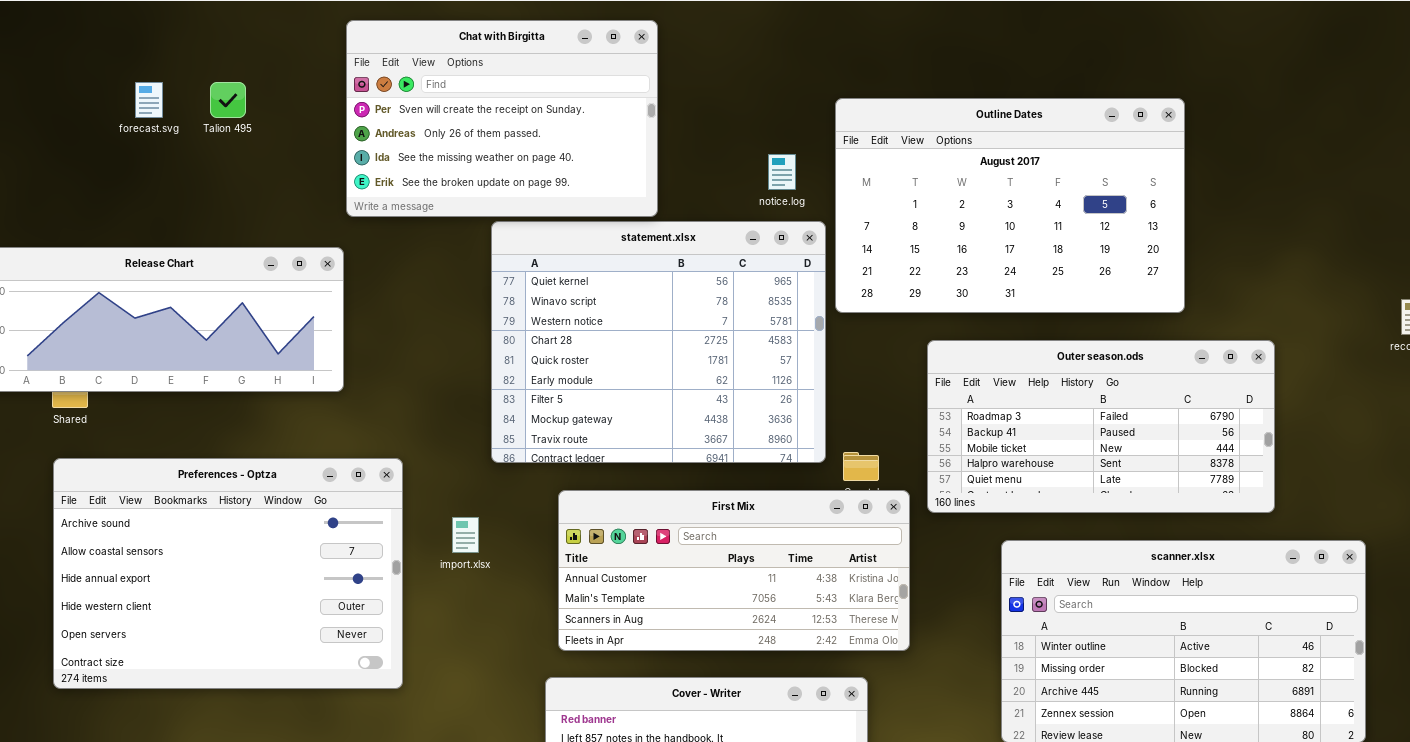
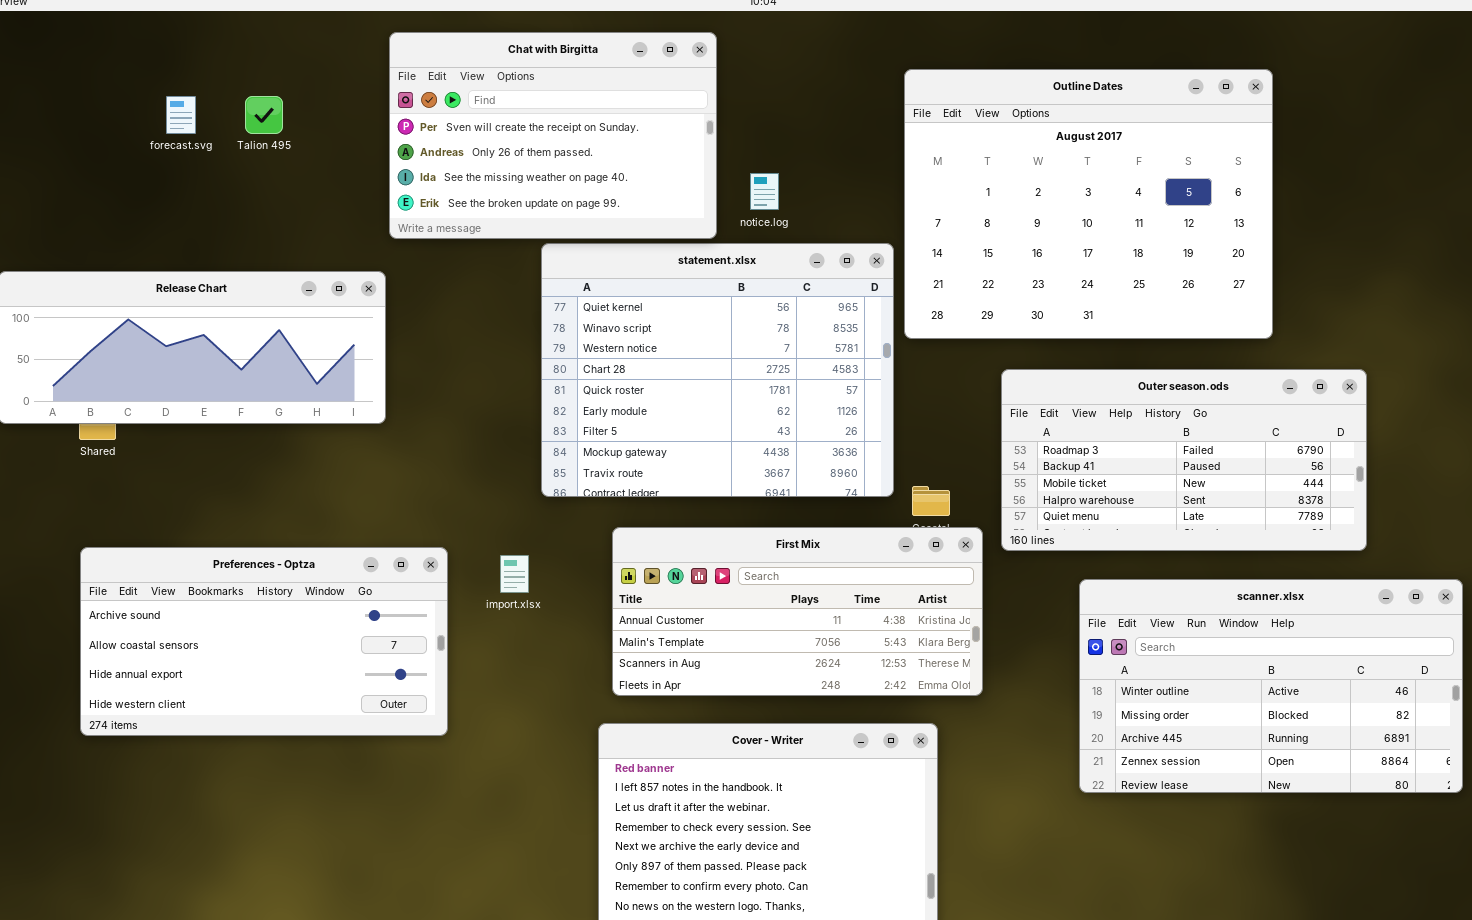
Outline Dates: [835,98,1185,313] -> [904,69,1273,339], resized
notice.log: [768,154,796,190] -> [750,173,779,210], moved
Preferences - Optza: [53,458,403,689] -> [80,547,448,736], resized

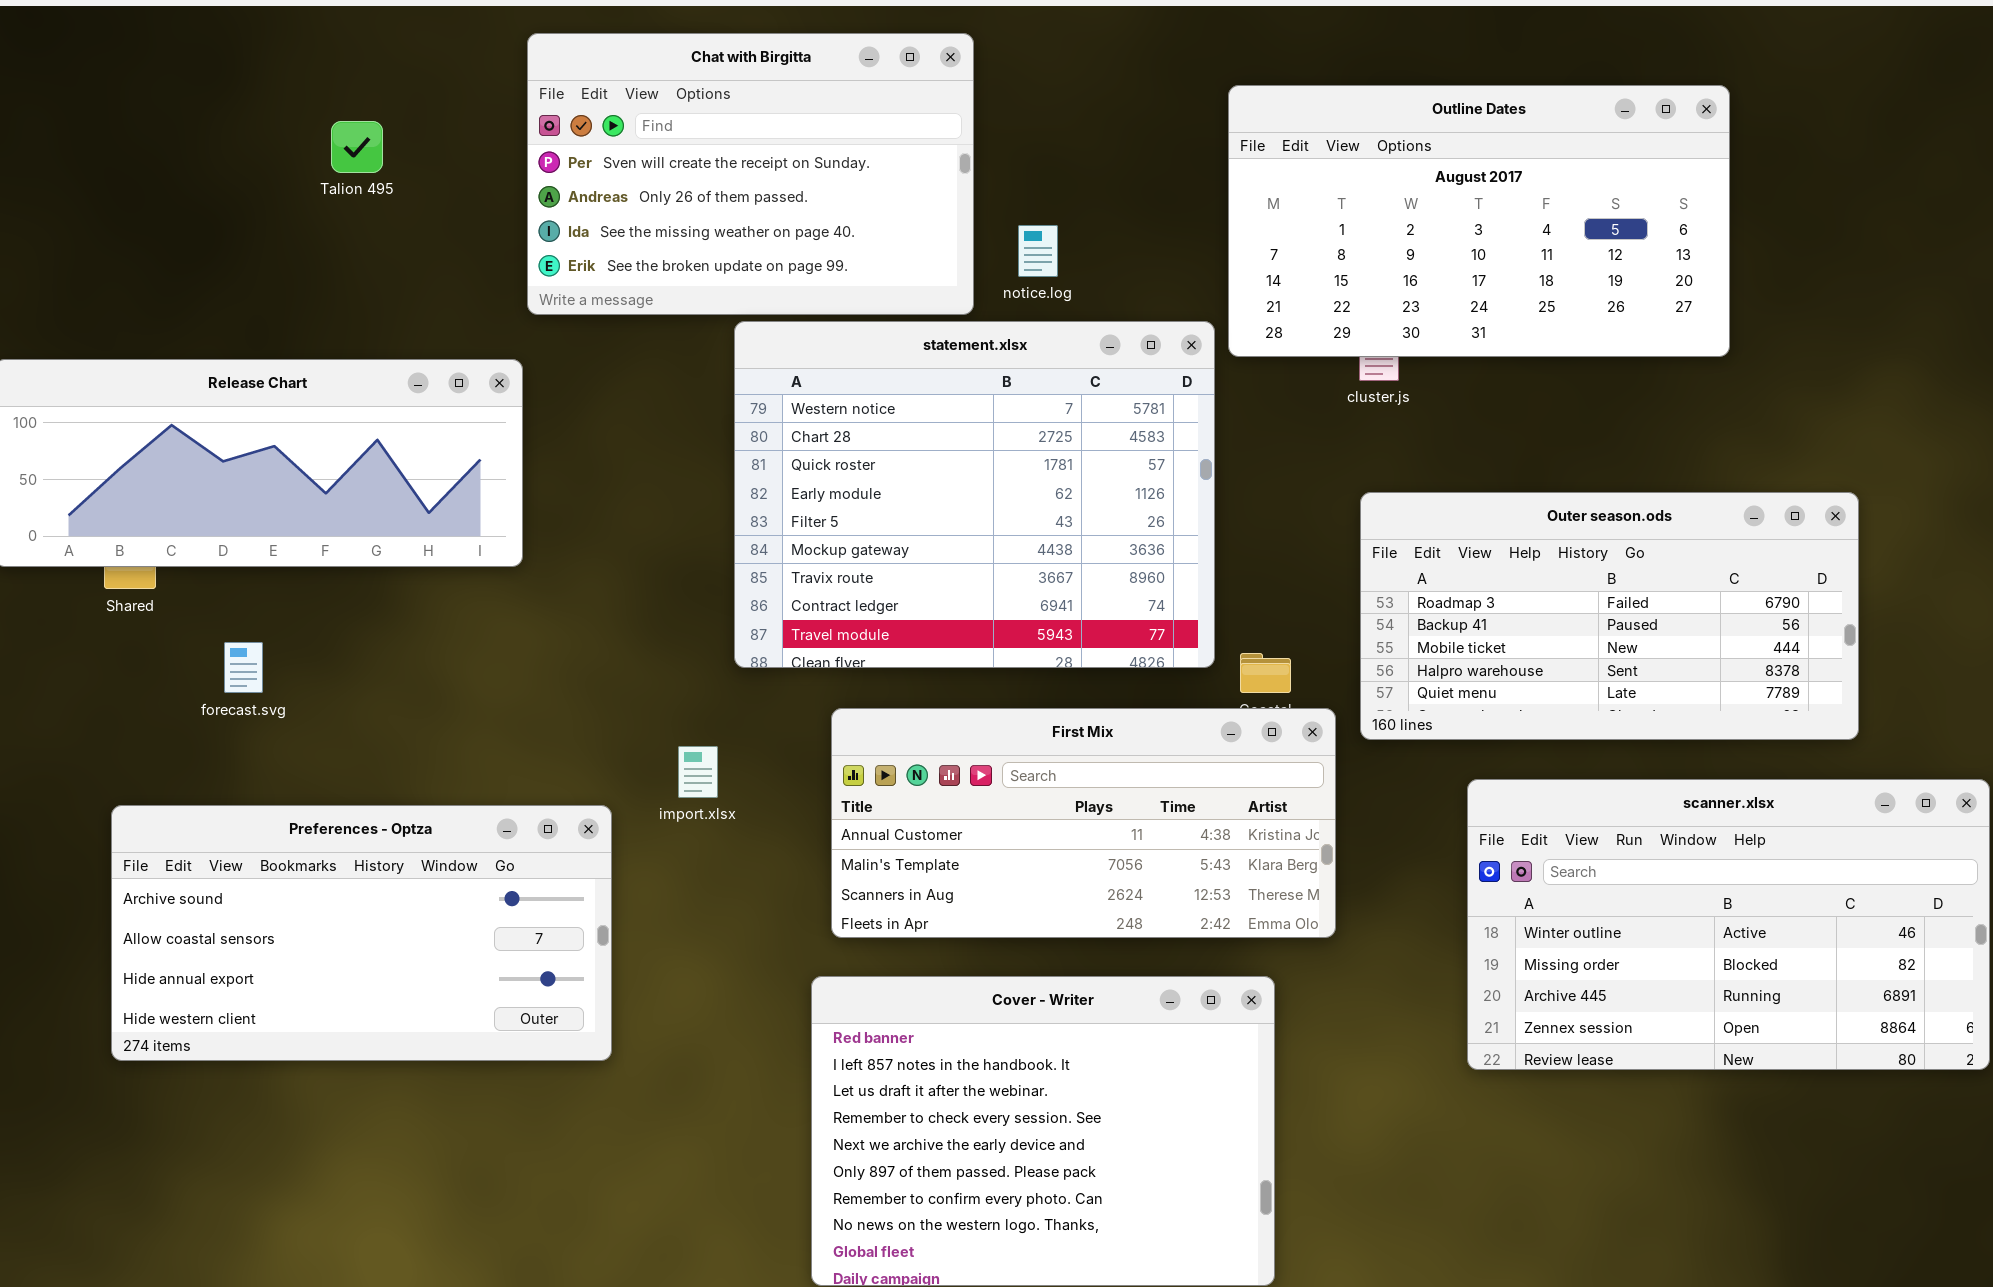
Outline Dates: [904,69,1273,339] -> [1228,85,1730,357], resized
forecast.svg: [166,96,196,134] -> [224,642,263,693], moved
statement.xlsx: [541,243,894,497] -> [734,321,1215,668], scrolled down 2 rows
Preferences - Optza: [80,547,448,736] -> [111,805,612,1061], moved

